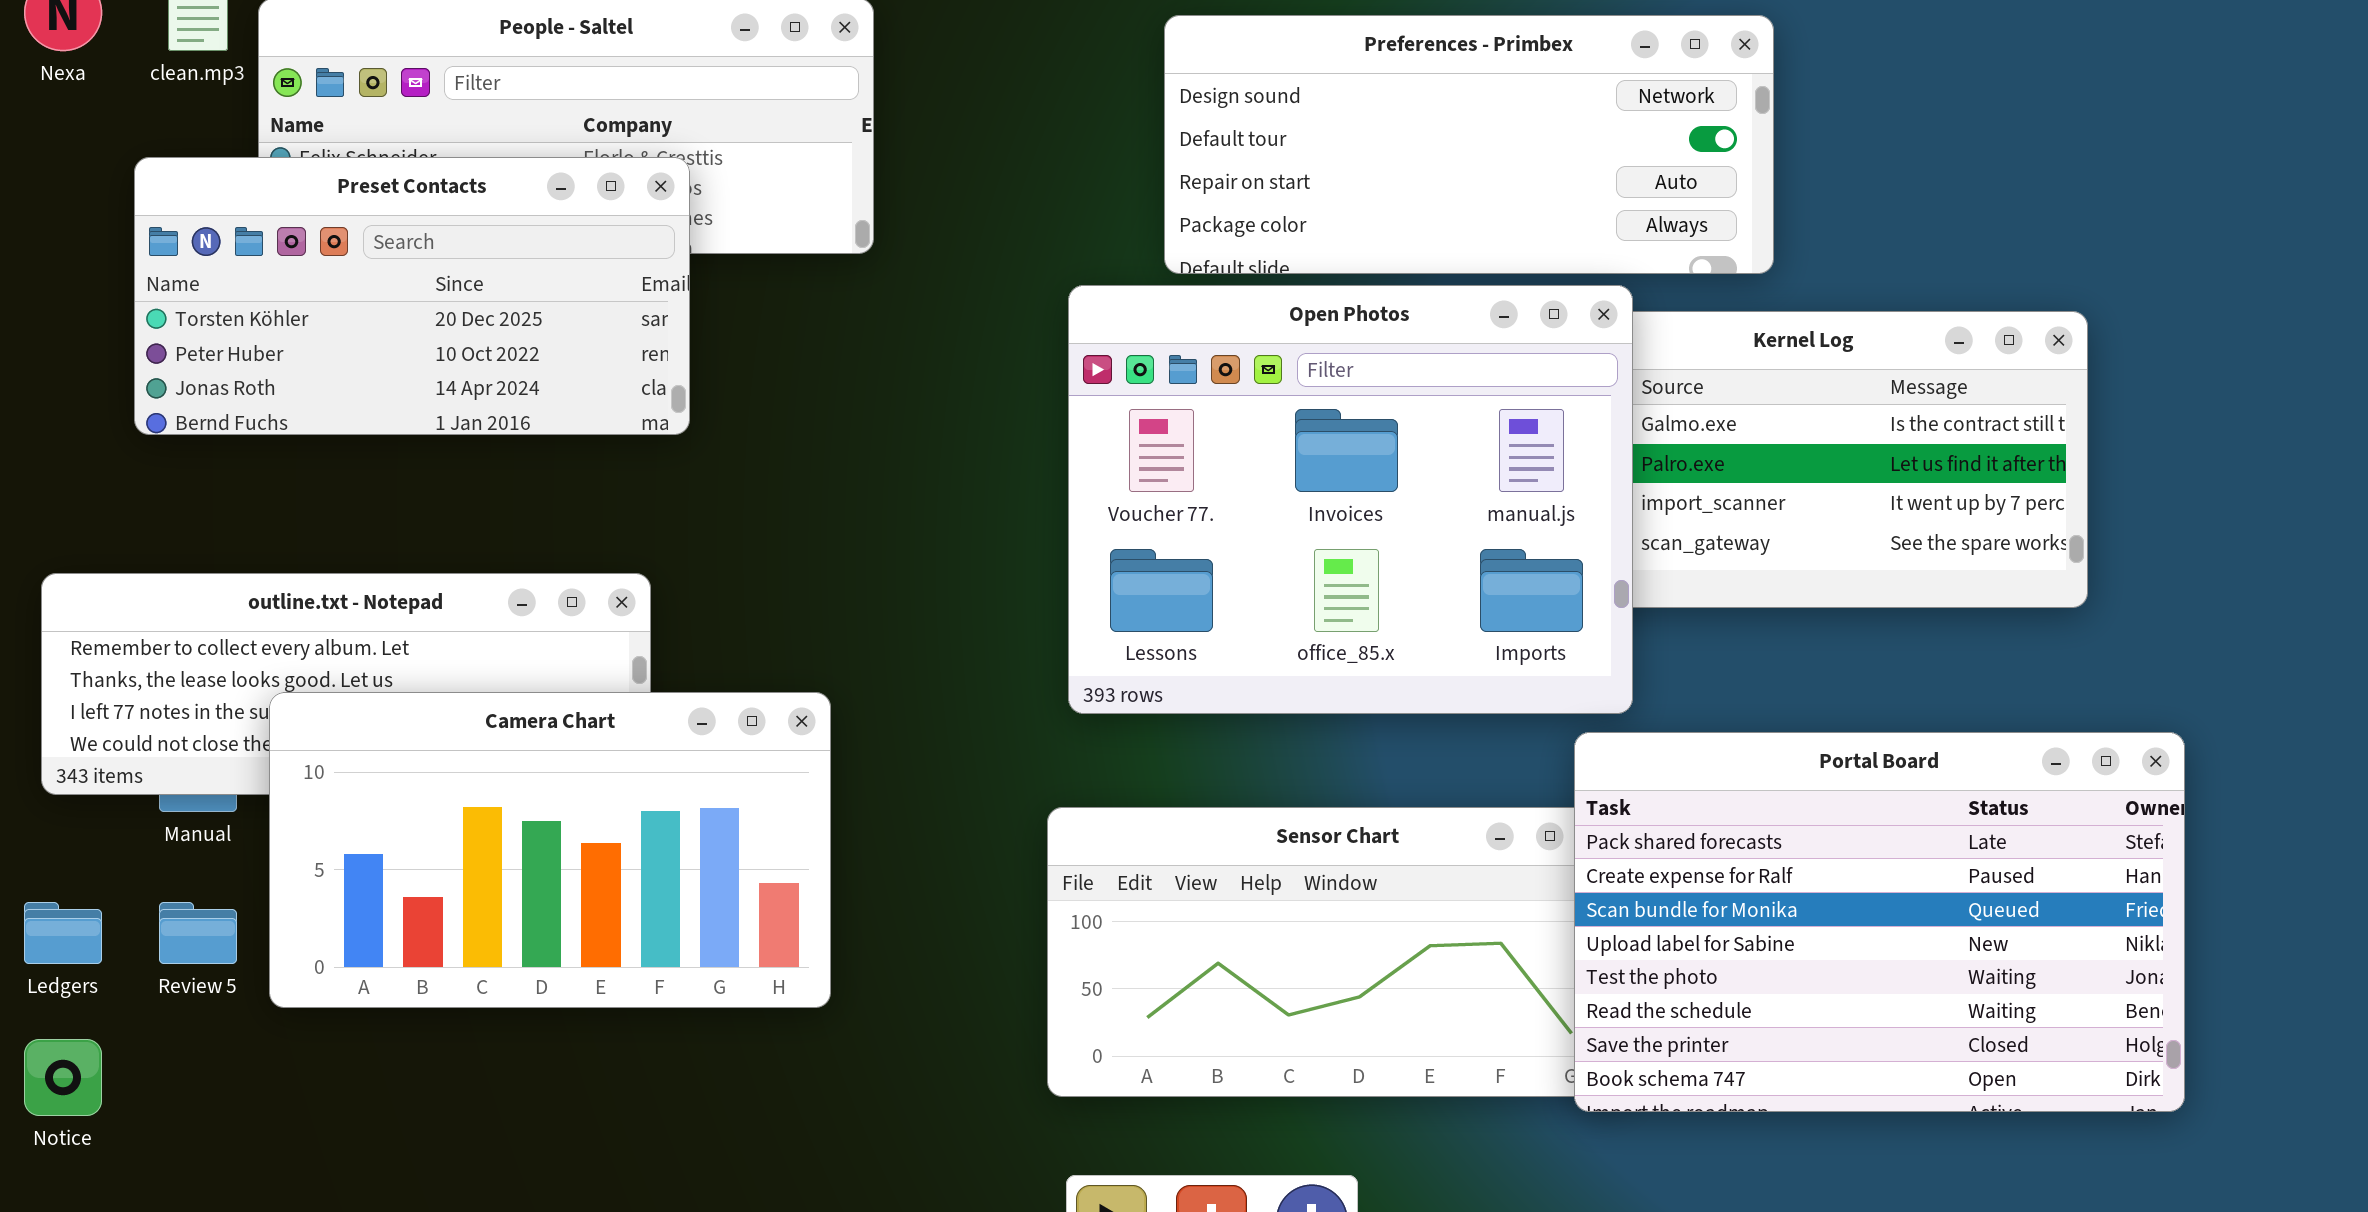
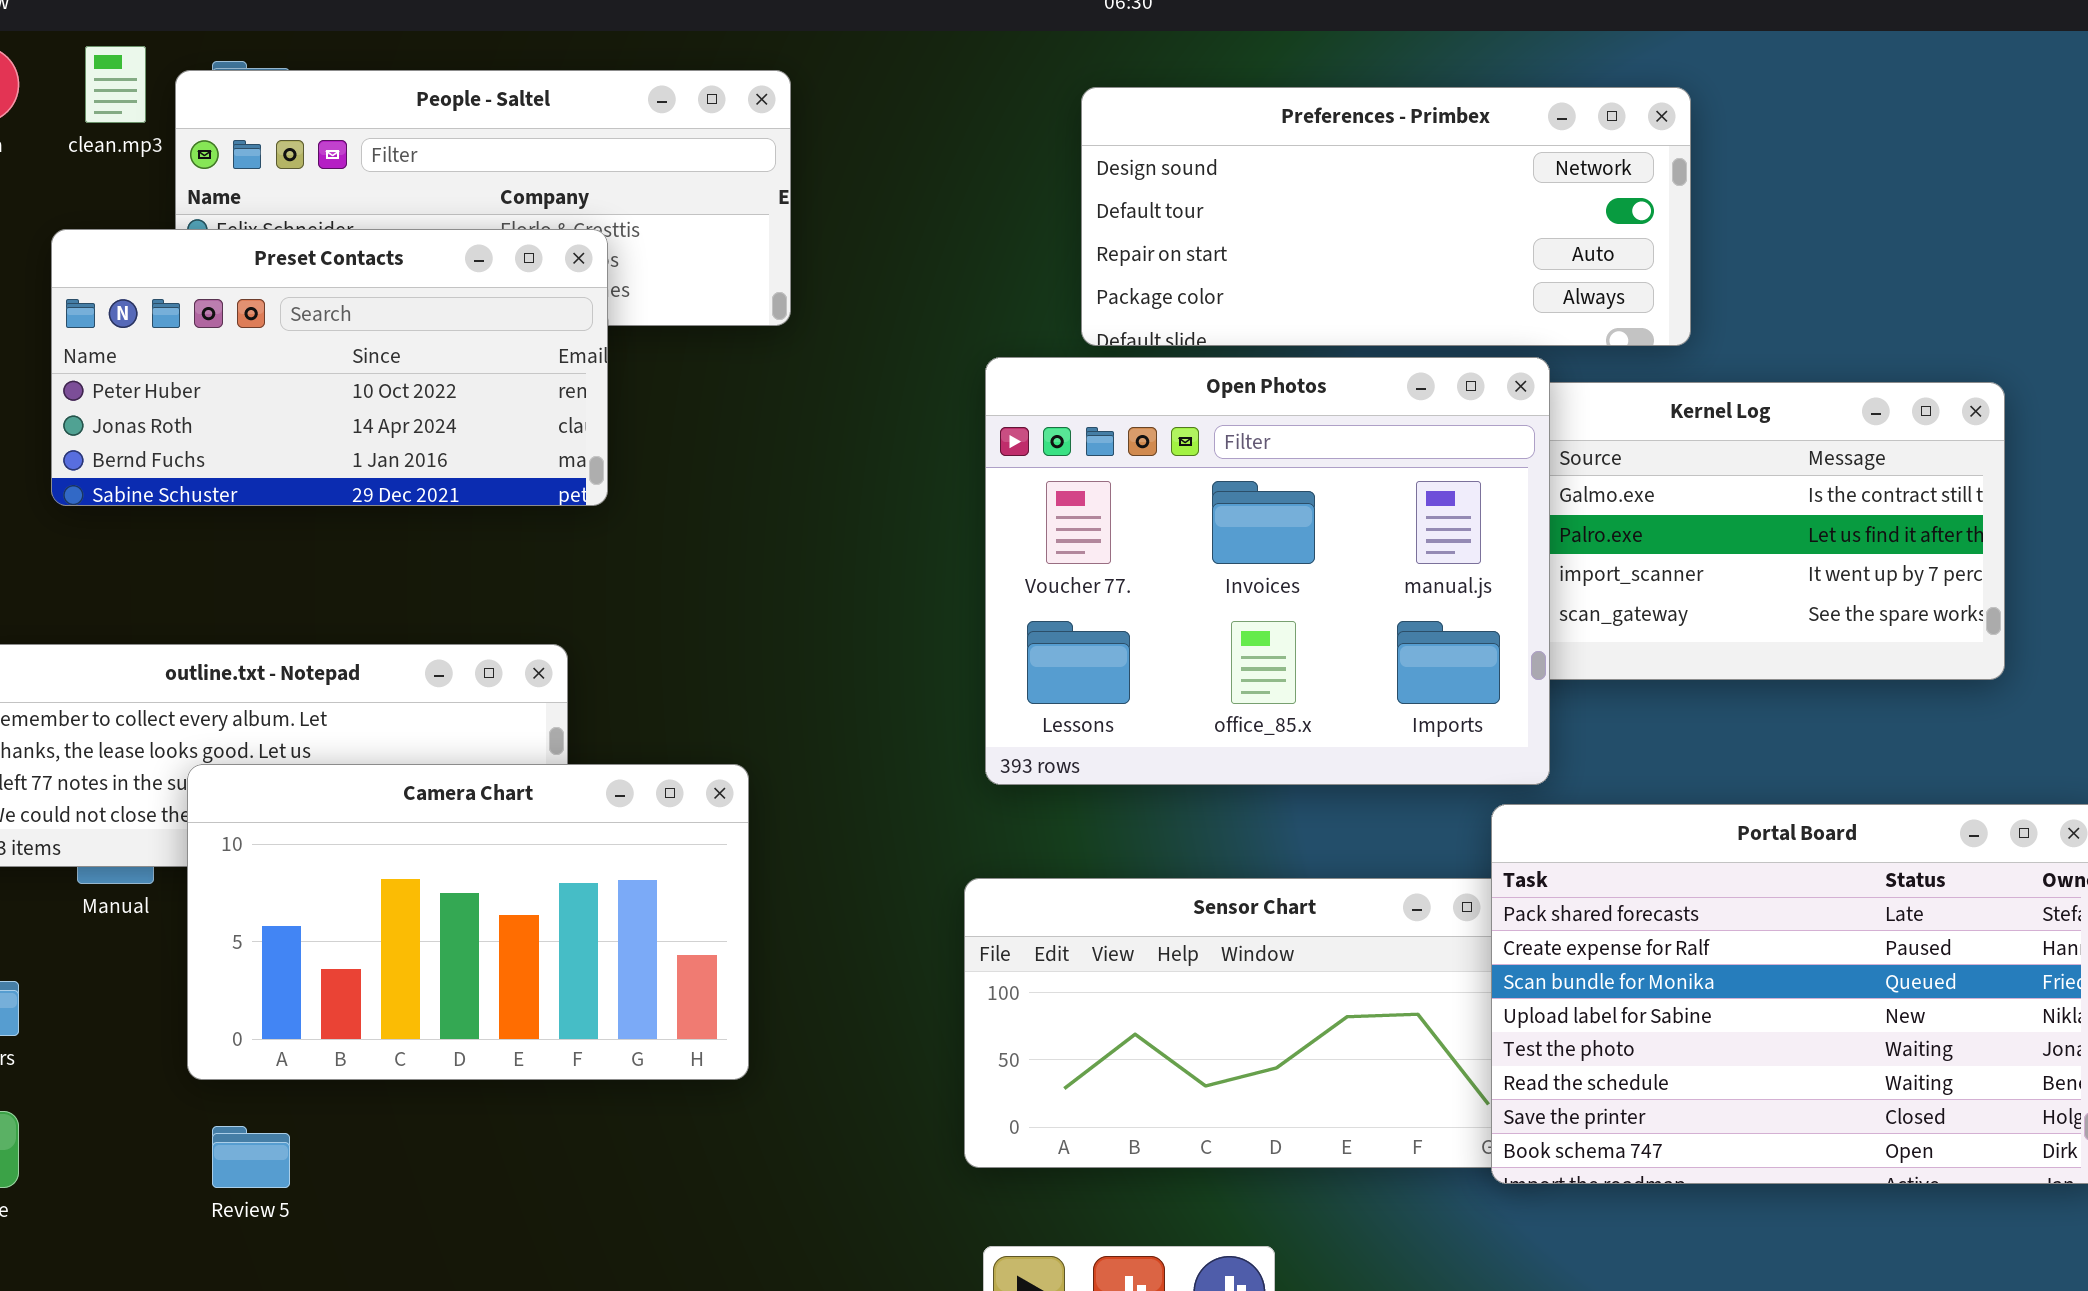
Preset Contacts: [134,157,690,435] -> [51,229,608,506], scrolled down 1 row
Review 5: [159,902,237,964] -> [212,1126,290,1188], moved

